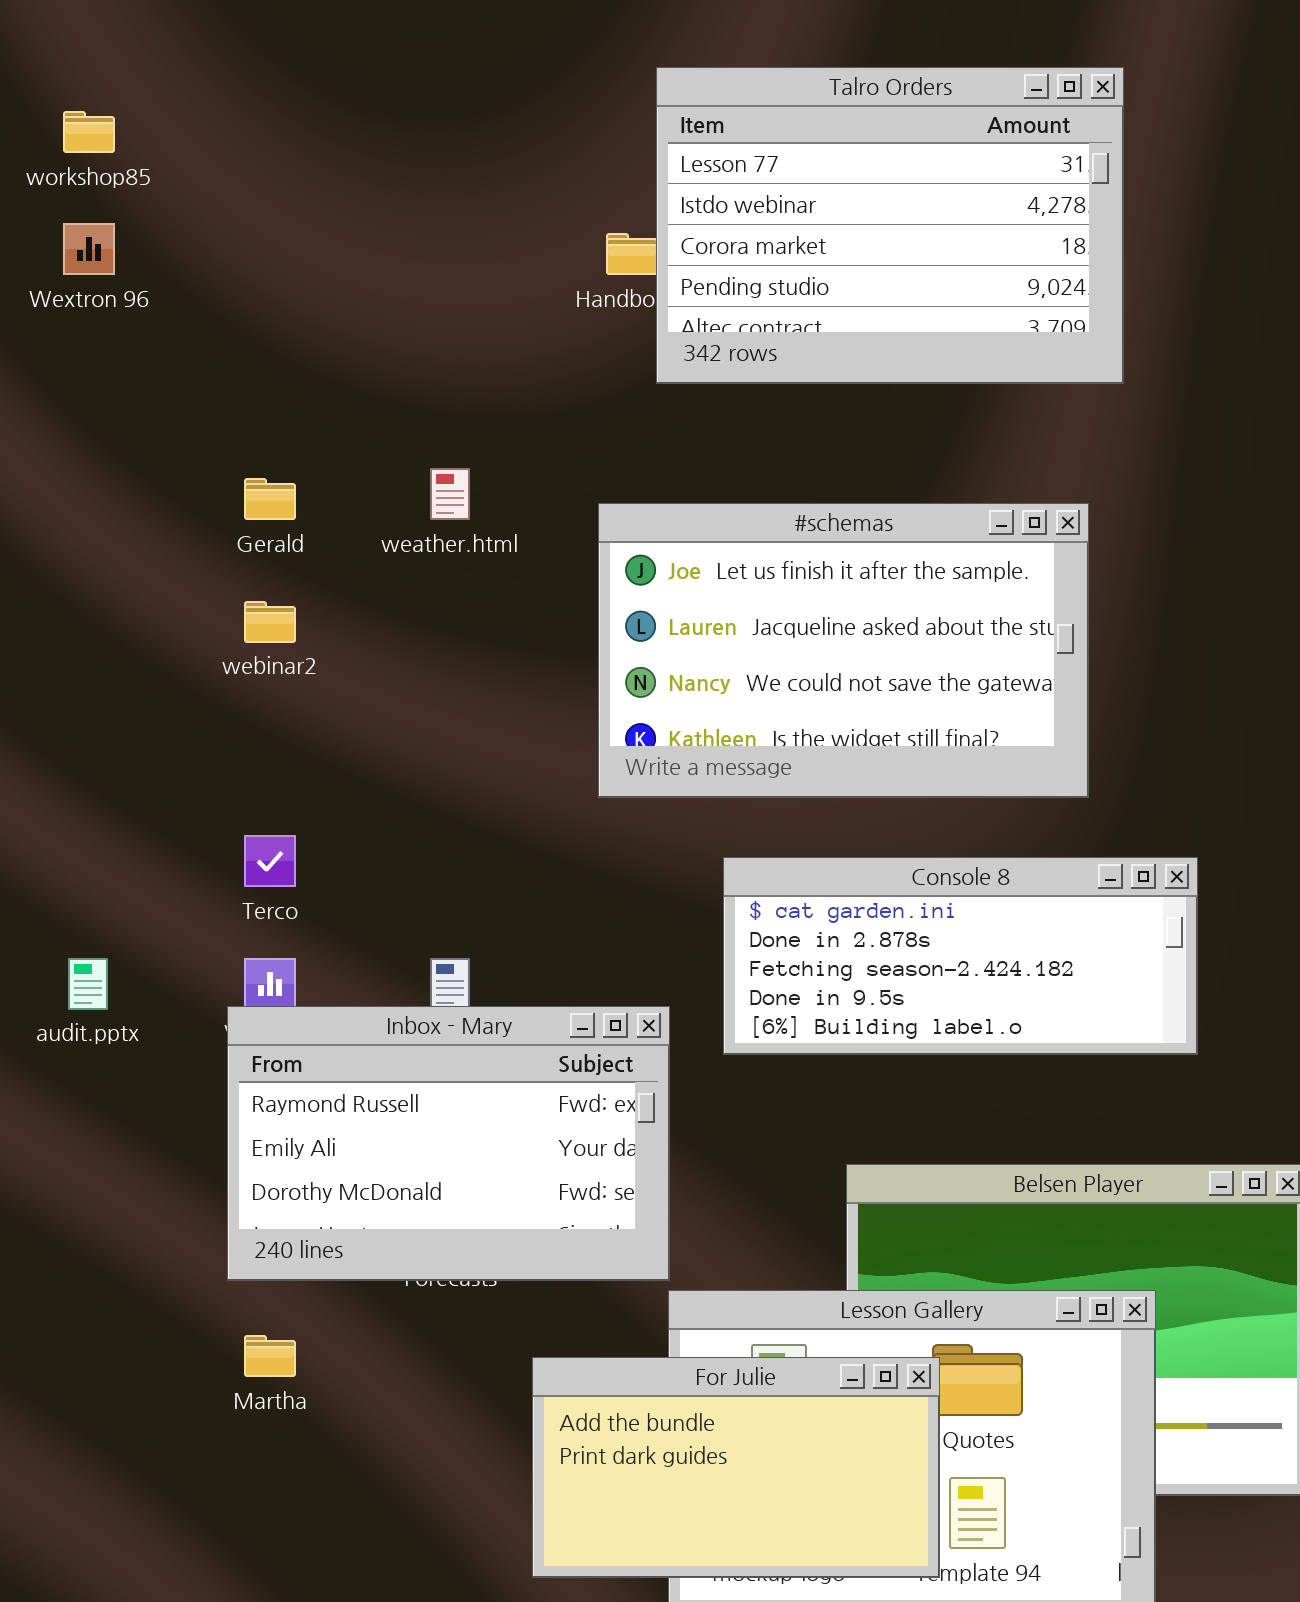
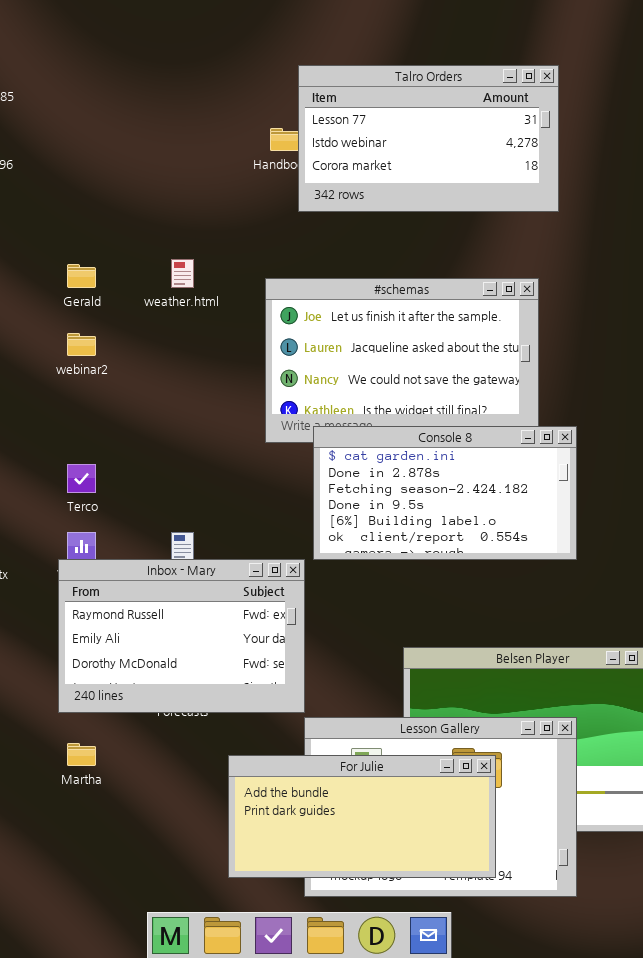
Talro Orders: [656,67,1124,384] -> [298,65,559,212], resized
Console 8: [723,857,1198,1055] -> [313,426,577,560], moved, resized
For Julie: [532,1357,940,1578] -> [228,755,496,878], resized

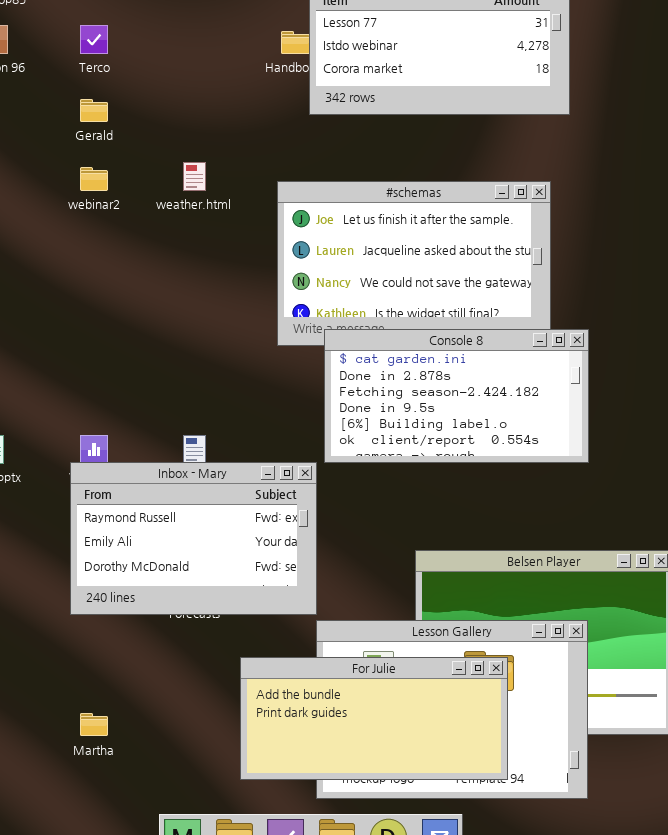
Gerald: [67,264,96,288] -> [80,99,108,122], moved
webinar2: [67,333,96,356] -> [80,167,108,191], moved
Terco: [67,464,96,493] -> [80,25,108,54], moved
Martha: [67,743,96,766] -> [80,713,108,736], moved

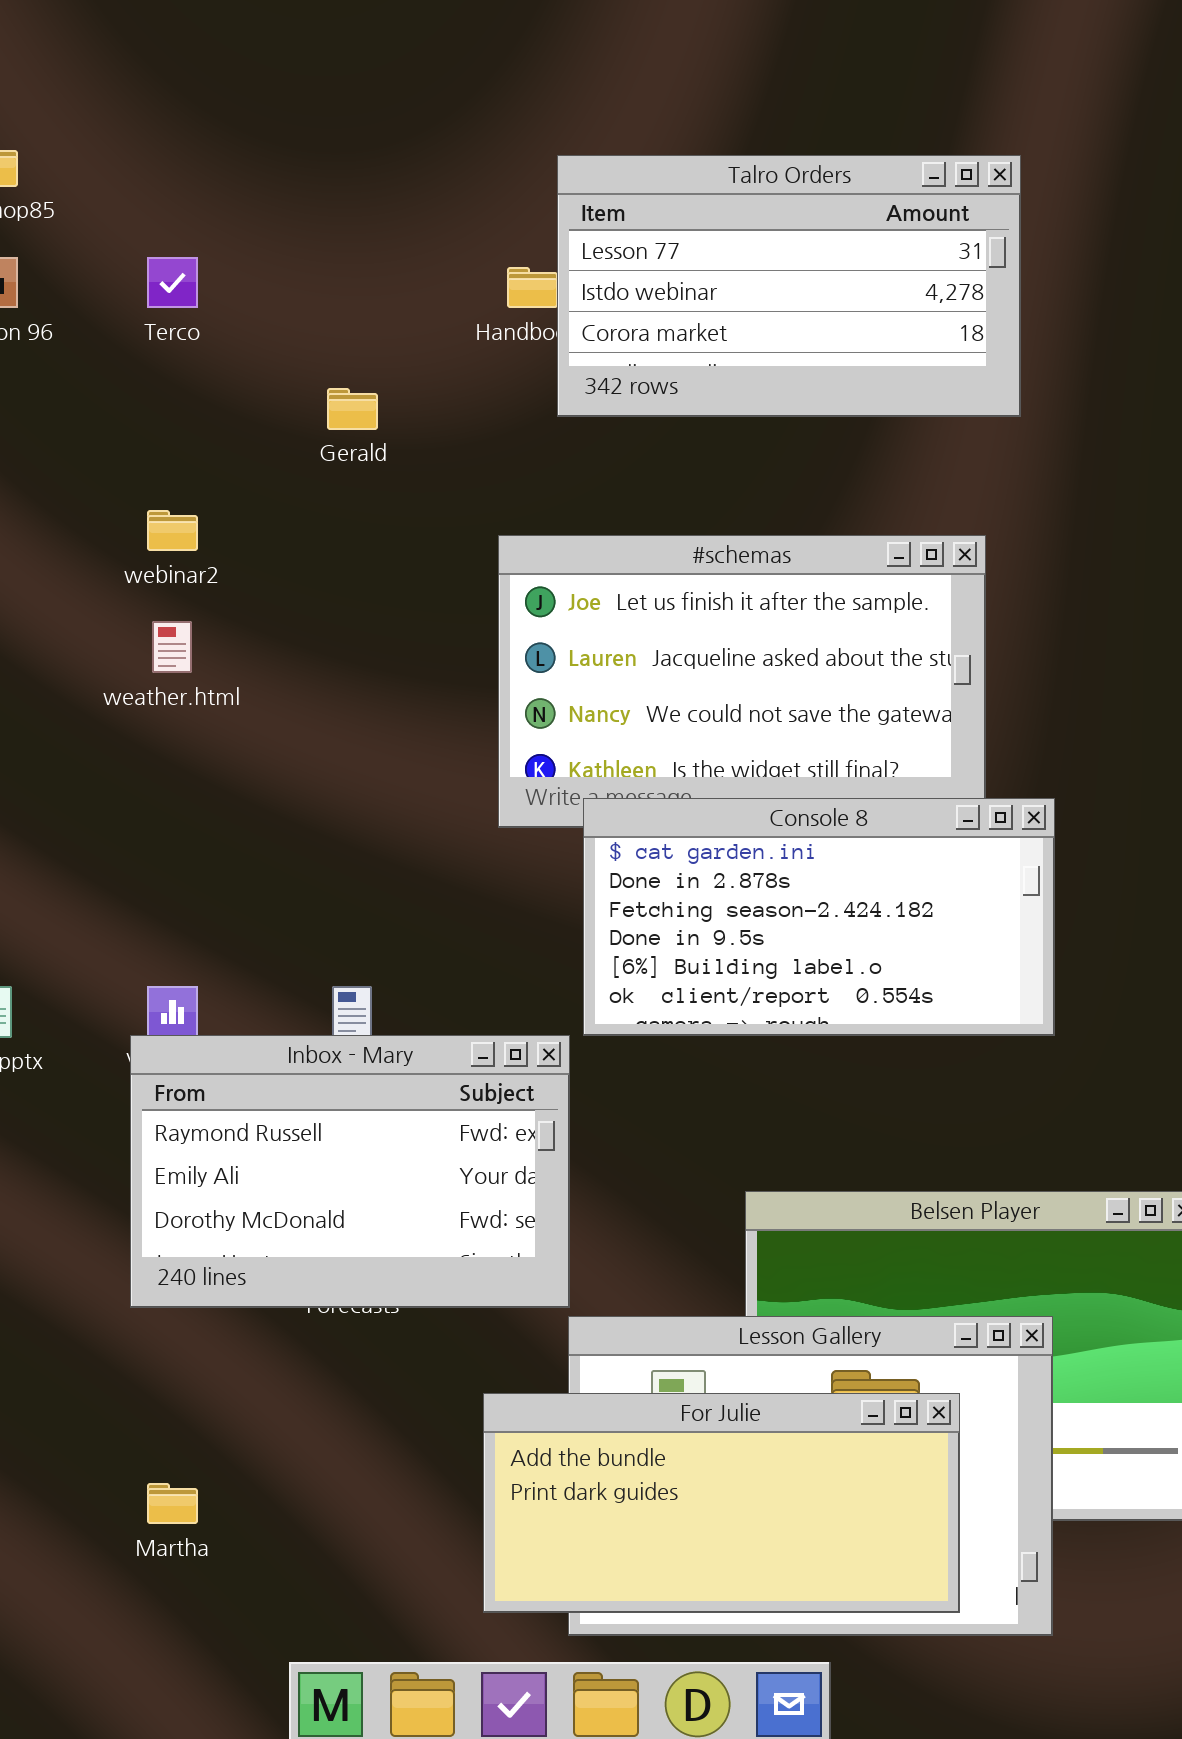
Gerald: [80,99,108,122] -> [327,388,378,430], moved
weather.html: [183,162,206,191] -> [152,621,192,673], moved
For Julie: [240,657,508,780] -> [483,1393,960,1613], moved

